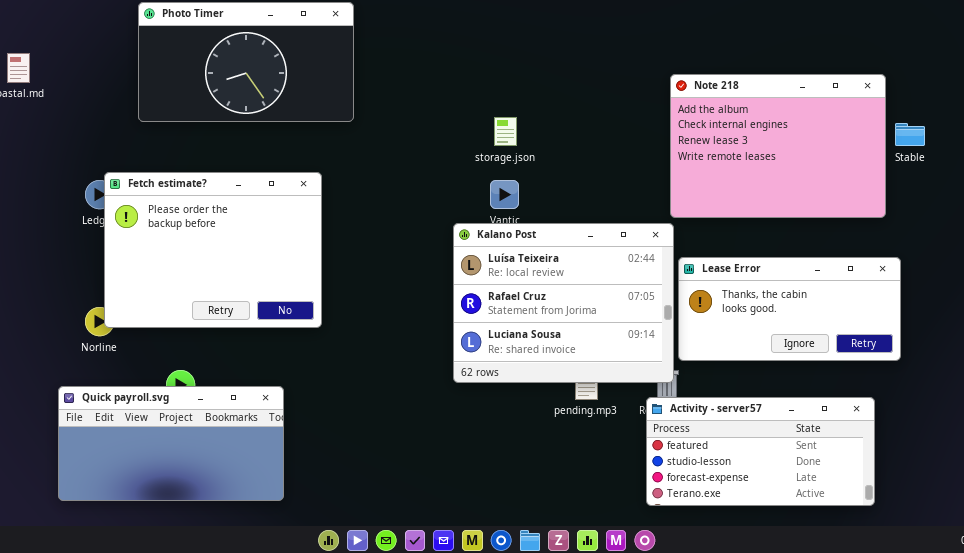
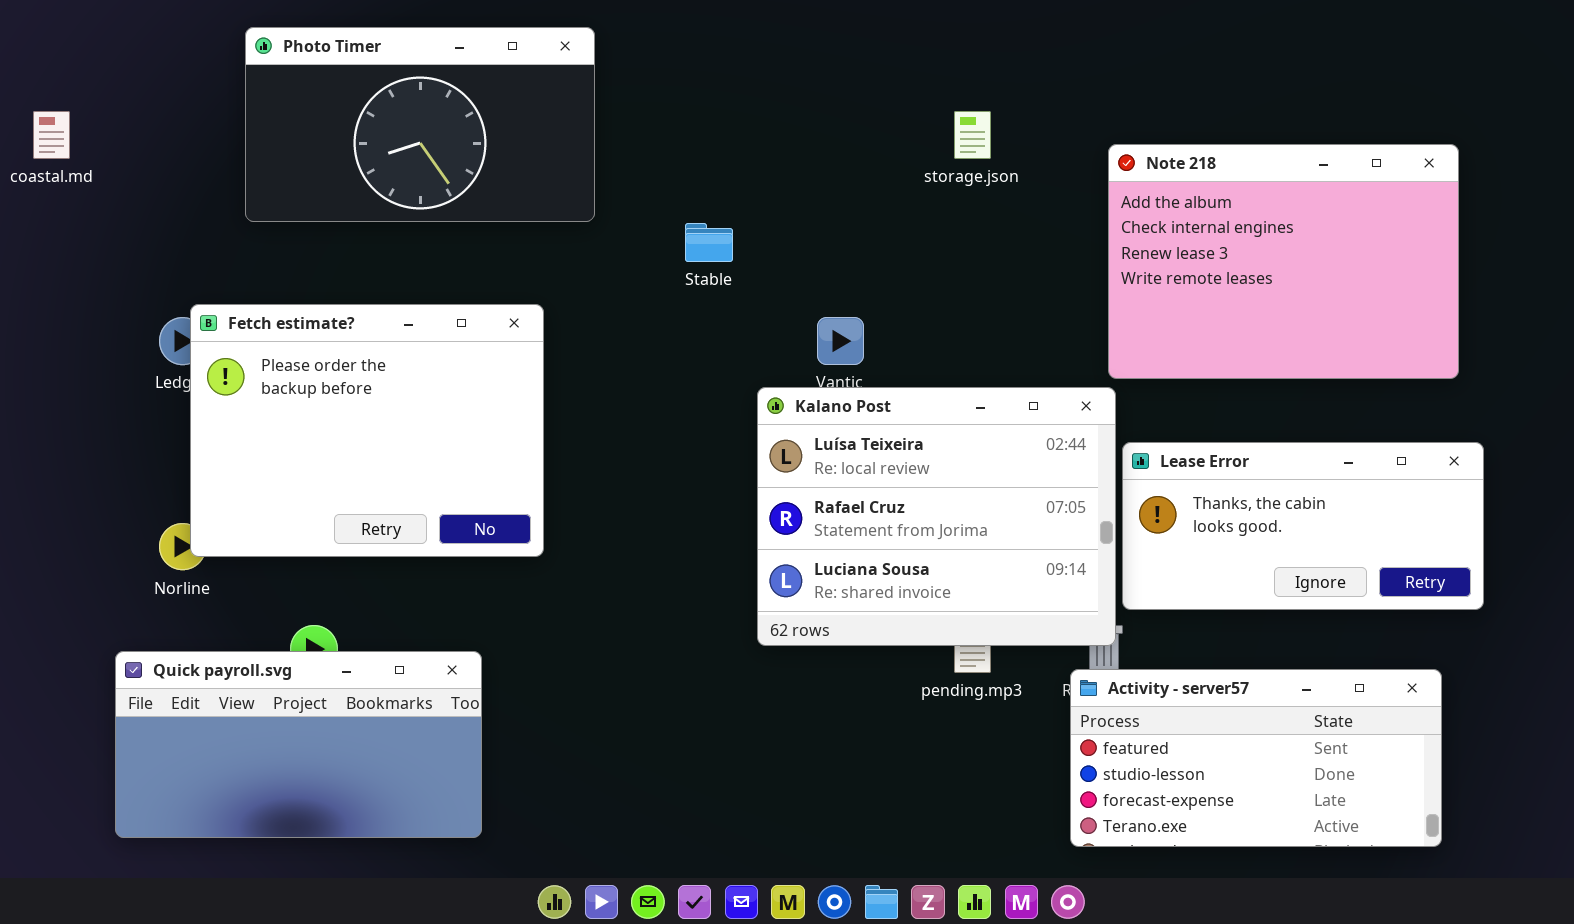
storage.json: [494,117,517,146] -> [954,111,991,159], moved
Stable: [895,123,925,146] -> [685,223,733,262], moved

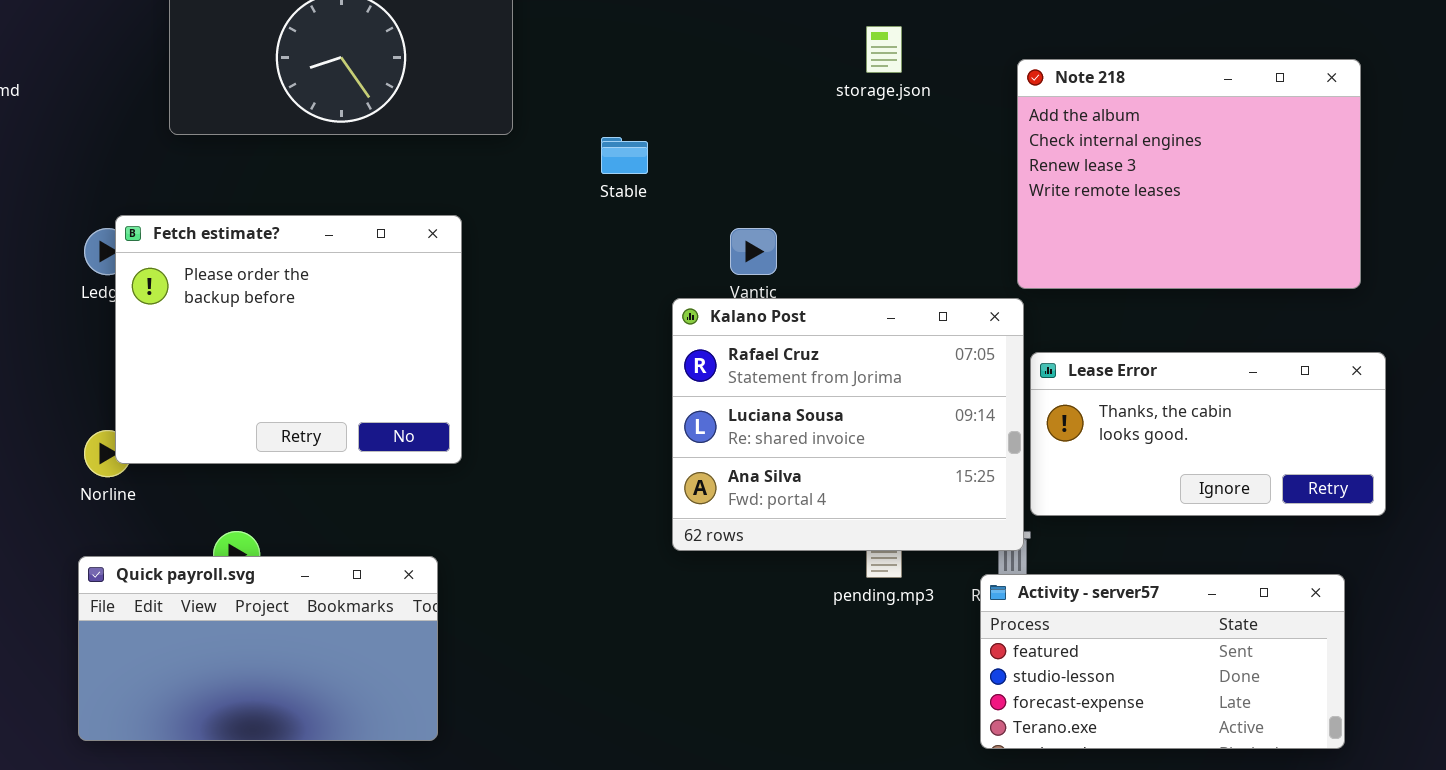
Kalano Post: [757,387,1116,646] -> [672,298,1024,551], scrolled down 1 row
Quick payroll.svg: [115,651,482,838] -> [78,556,438,741], moved

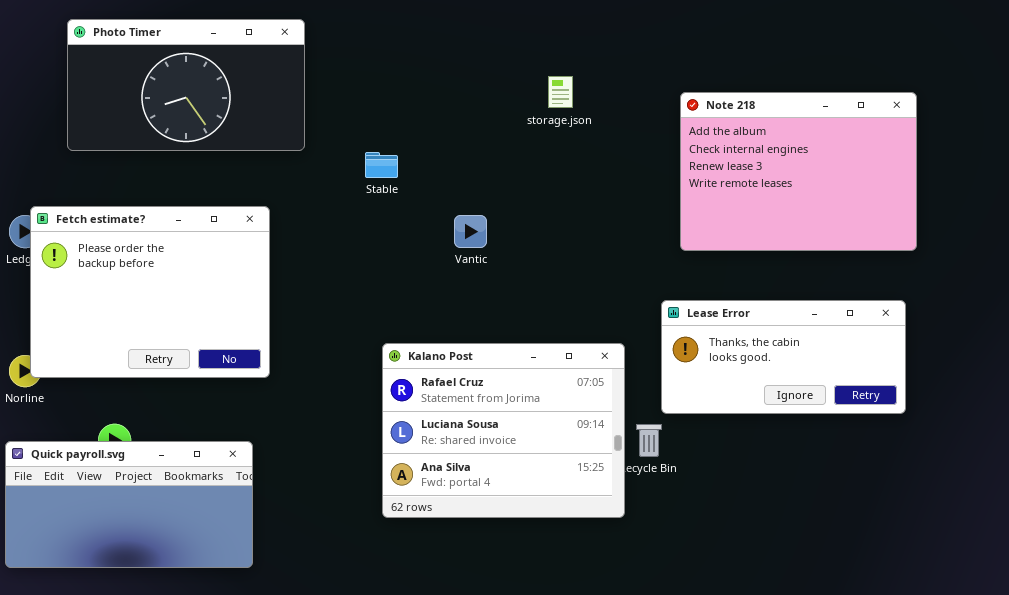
Note 218: [1017,59,1361,289] -> [680,92,917,251], moved
Kalano Post: [672,298,1024,551] -> [382,343,625,518], moved
Activity - server57: [980,574,1345,749] -> none, closed

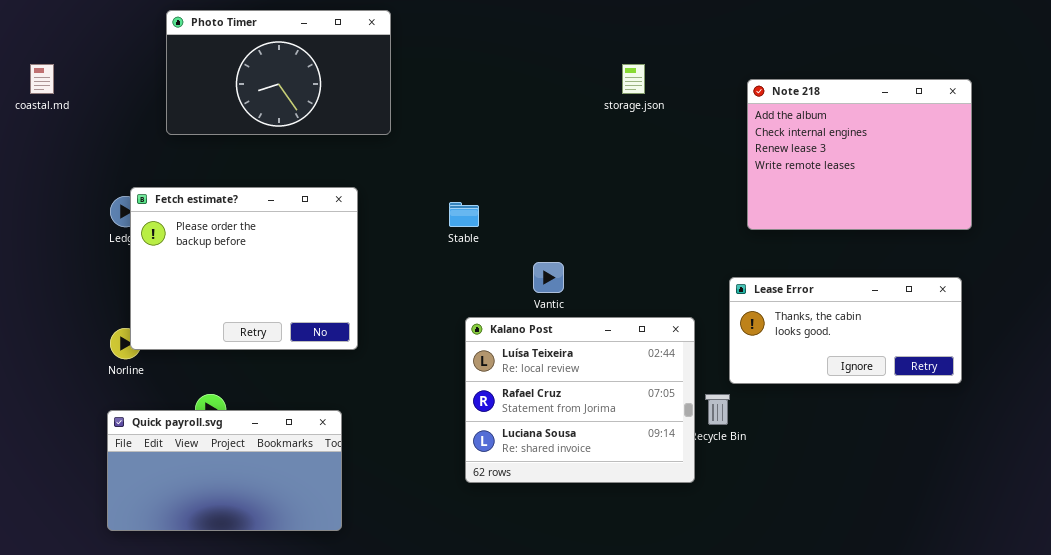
Stable: [365,152,398,178] -> [449,202,479,227], moved
Vantic: [454,215,487,248] -> [533,262,564,293], moved
Kalano Post: [382,343,625,518] -> [465,317,695,483], scrolled up 1 row

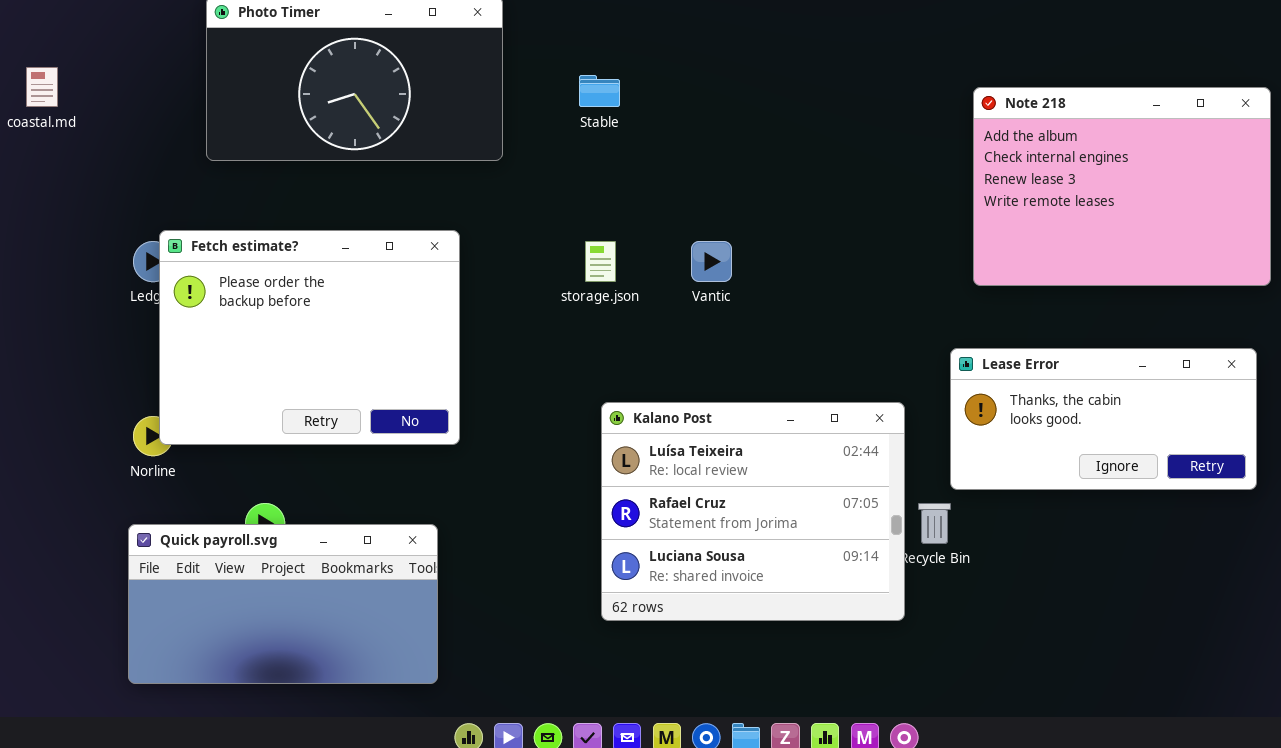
storage.json: [622,64,645,94] -> [585,241,616,282], moved
Stable: [449,202,479,227] -> [579,75,620,107], moved
Vantic: [533,262,564,293] -> [691,241,732,282], moved

